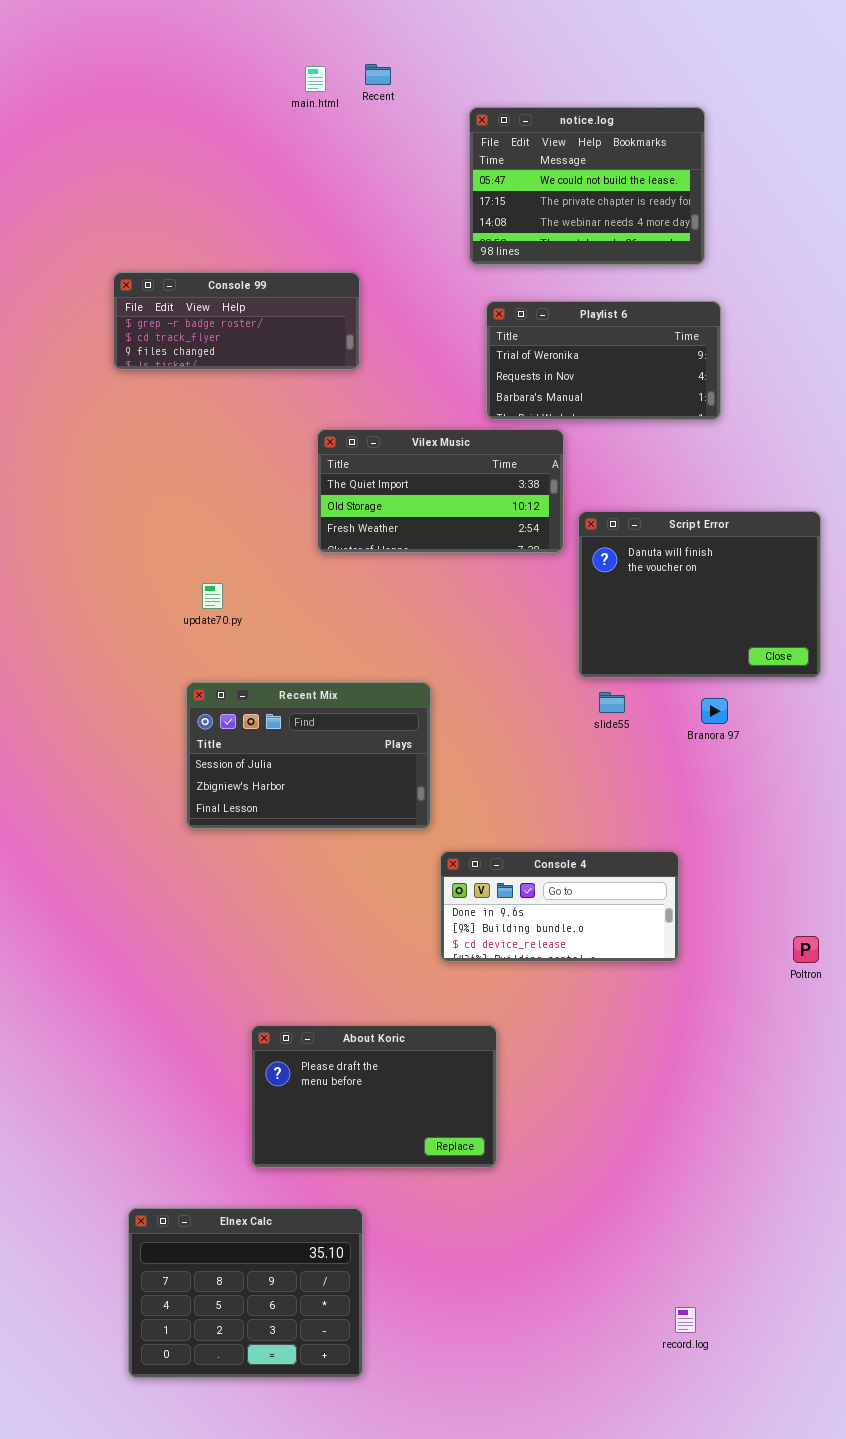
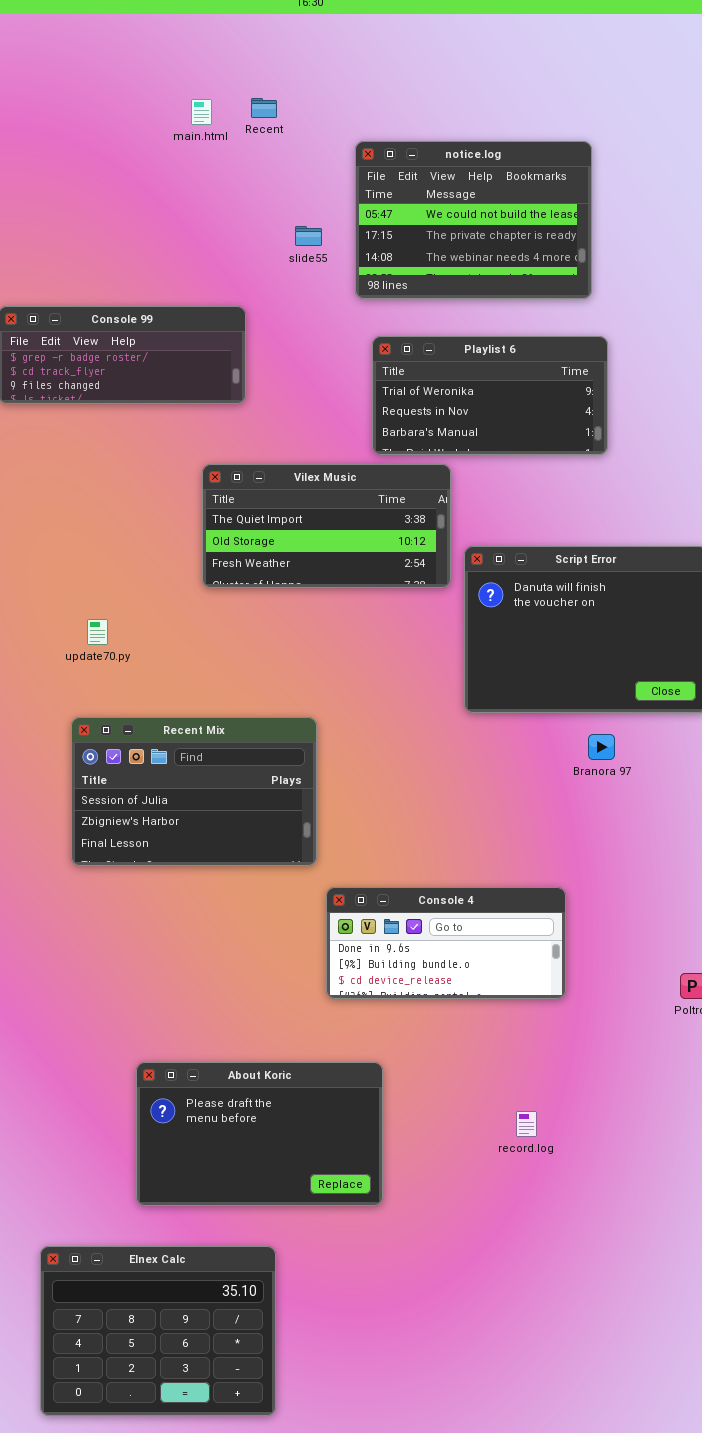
slide55: [599,692,625,713] -> [295,226,322,246], moved
Elnex Calc: [128,1208,363,1378] -> [40,1246,276,1416], moved
record.log: [675,1307,696,1333] -> [516,1111,537,1137], moved

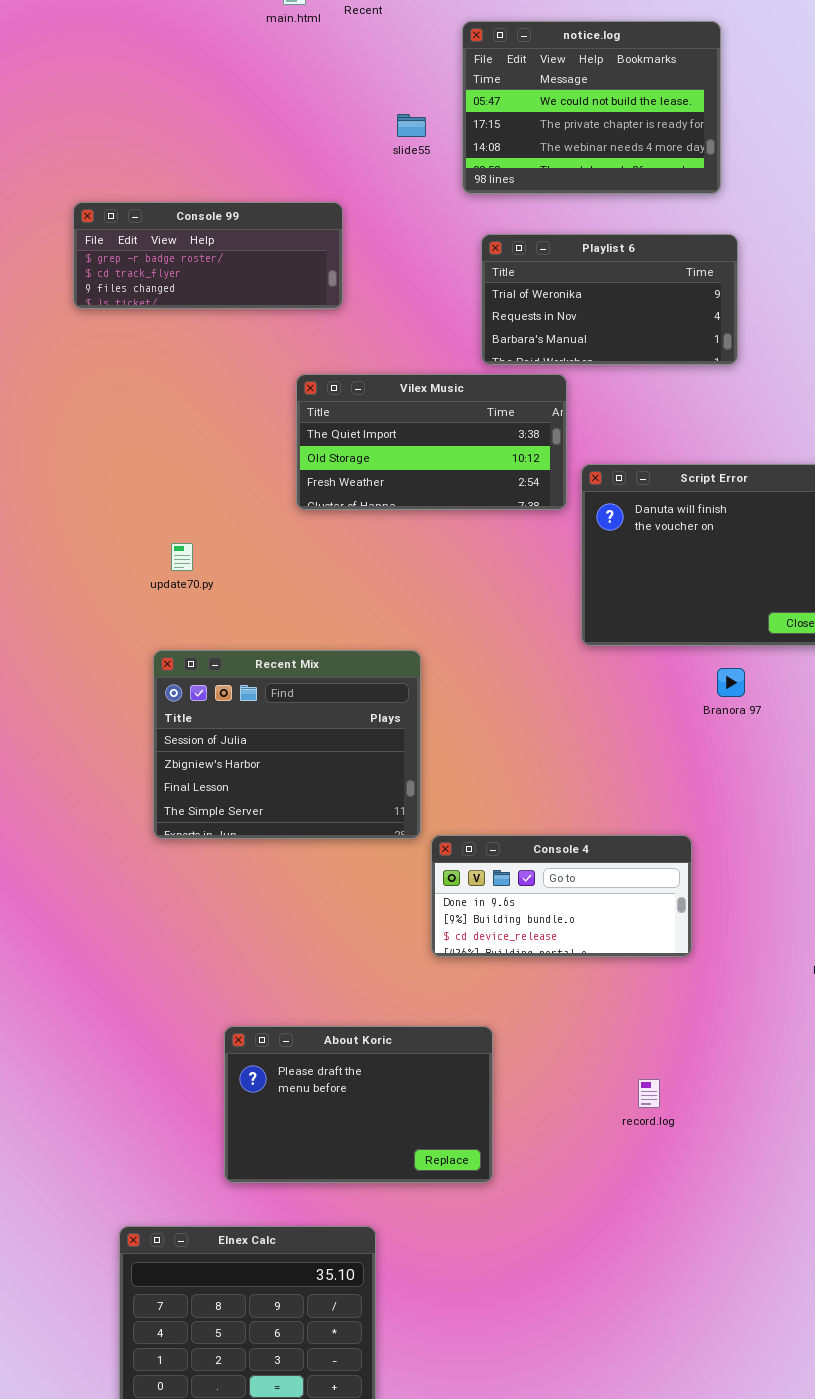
Recent Mix: [71,717,317,866] -> [153,650,421,839], resized

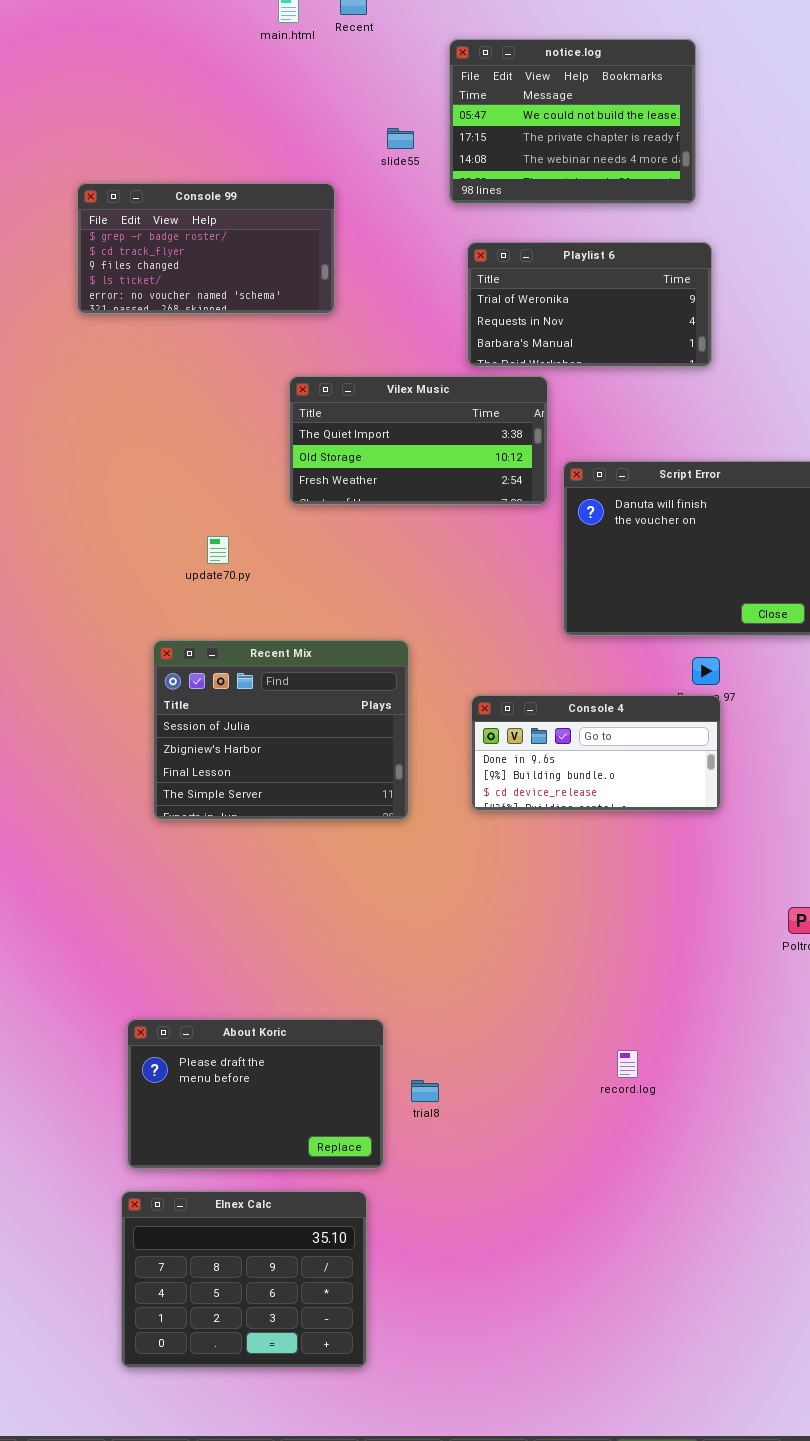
Console 99: [73,202,343,309] -> [77,183,335,314], resized
update70.py: [171,543,193,571] -> [207,536,229,564], moved
Console 4: [431,835,692,957] -> [471,695,721,811], moved
About Koric: [224,1026,493,1183] -> [127,1019,384,1169], moved

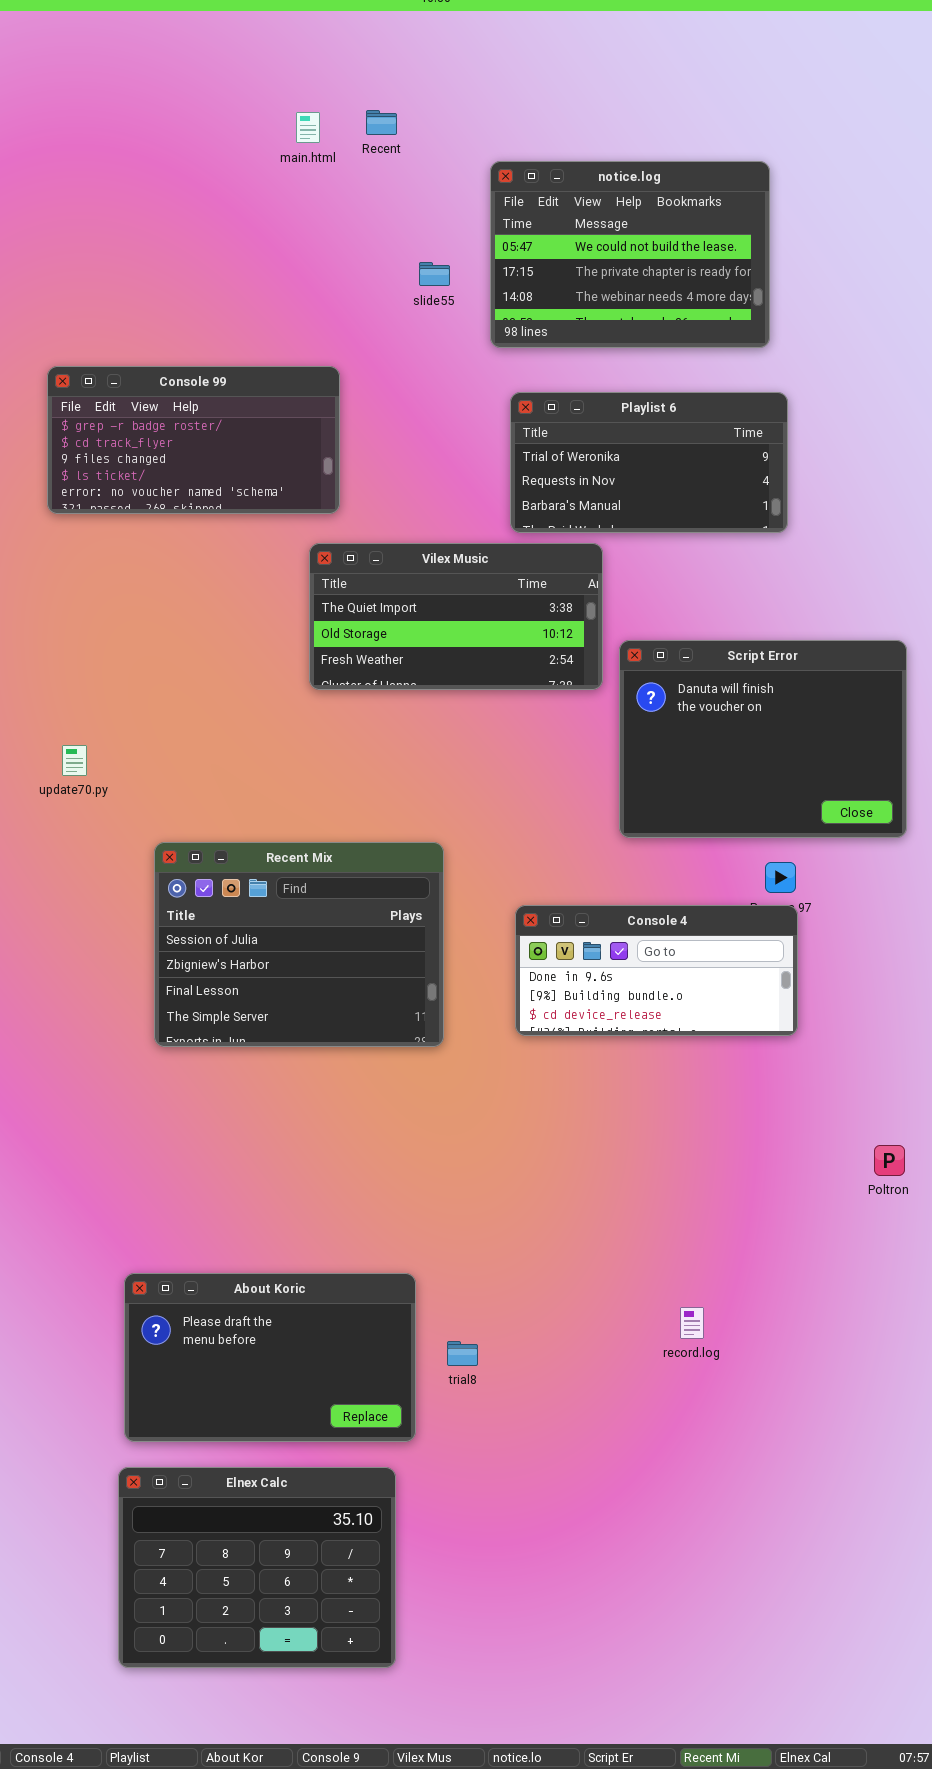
Console 99: [77,183,335,314] -> [47,366,340,514], moved
update70.py: [207,536,229,564] -> [62,745,87,776], moved

